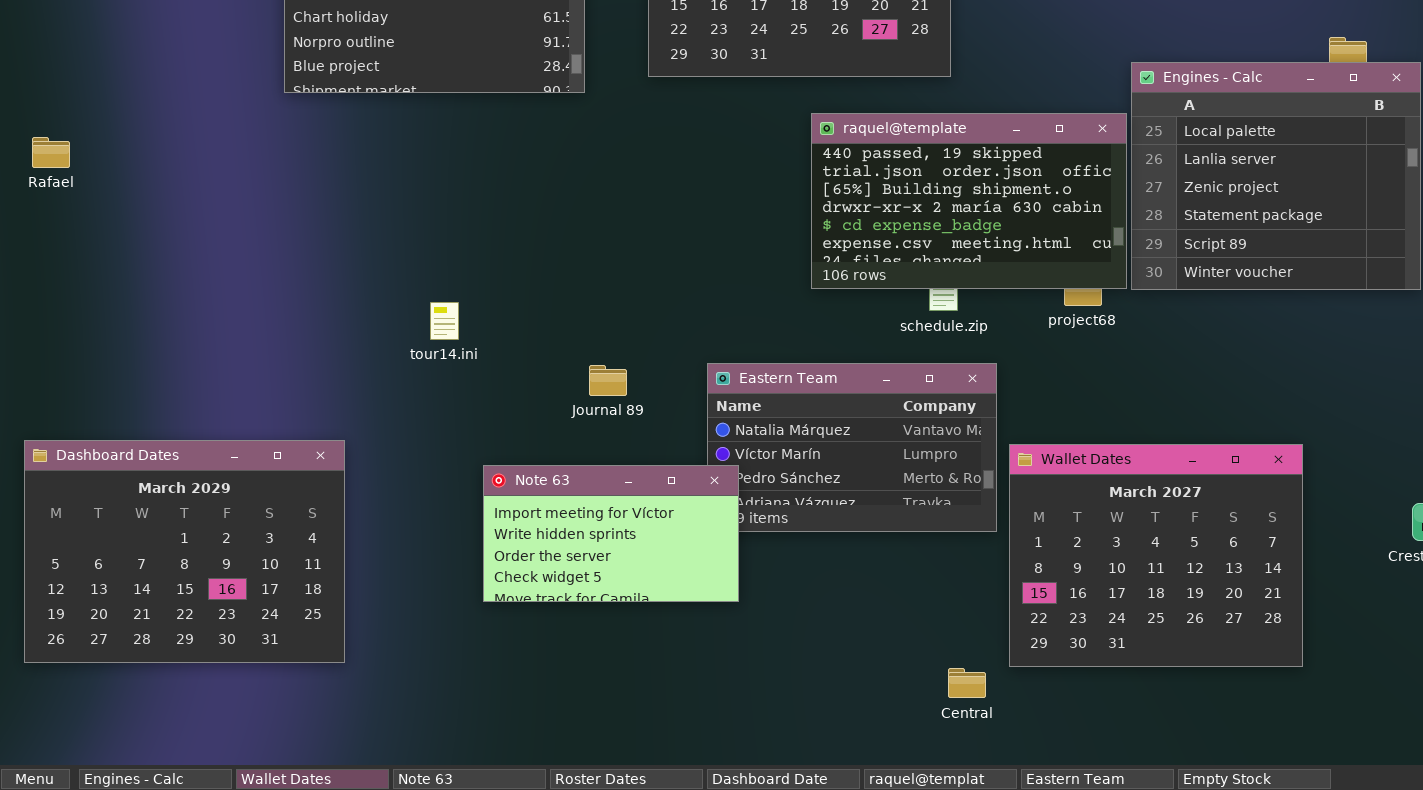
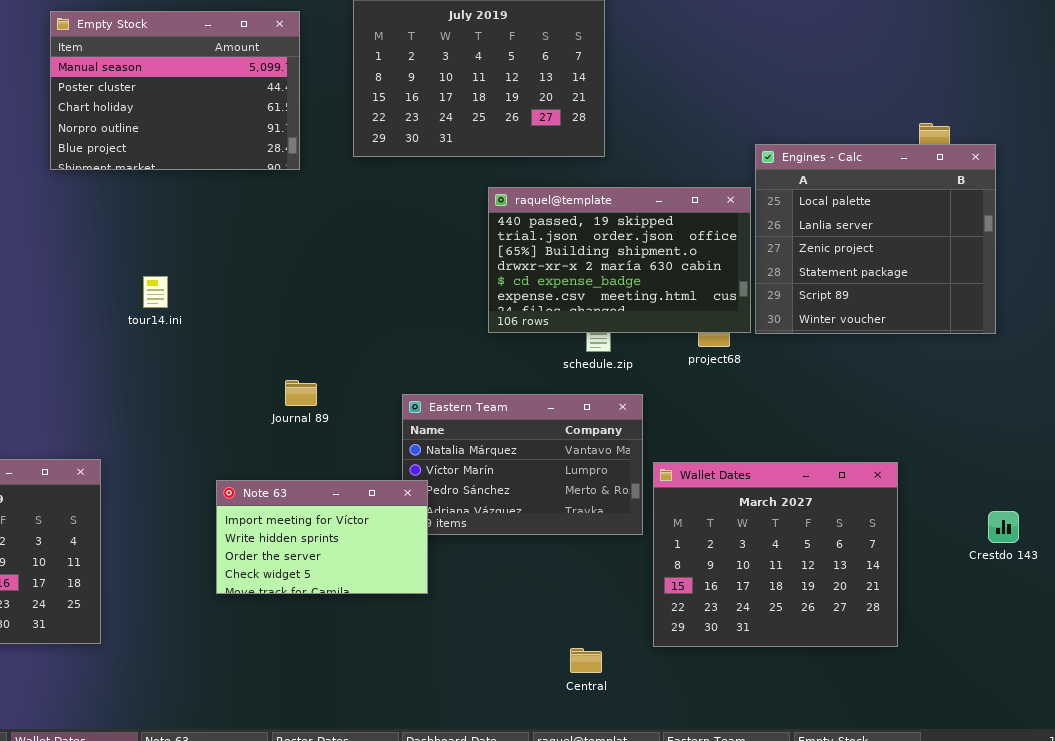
tour14.ini: [430,302,459,340] -> [143,276,168,308], moved
Journal 89: [589,365,627,396] -> [285,380,317,406], moved
Central: [948,668,986,698] -> [570,648,602,673], moved

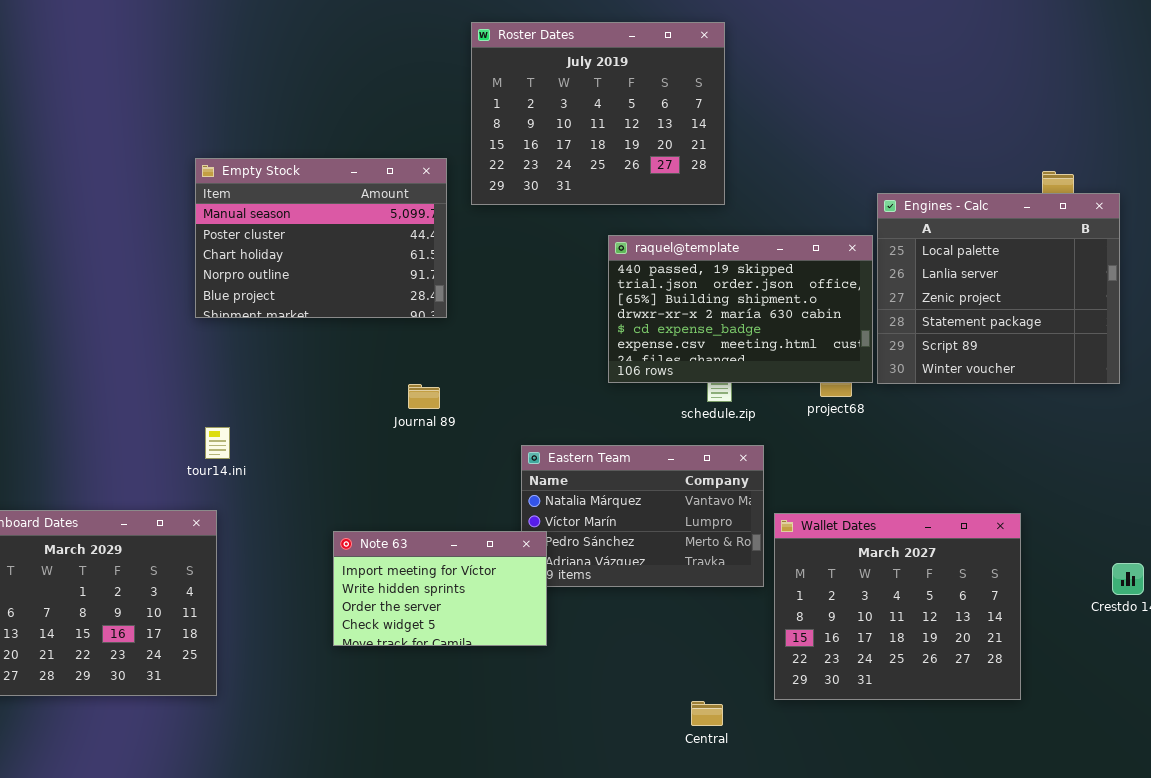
Empty Stock: [50,11,300,170] -> [195,158,447,318], moved
tour14.ini: [143,276,168,308] -> [205,427,230,459], moved
Journal 89: [285,380,317,406] -> [408,384,440,409], moved

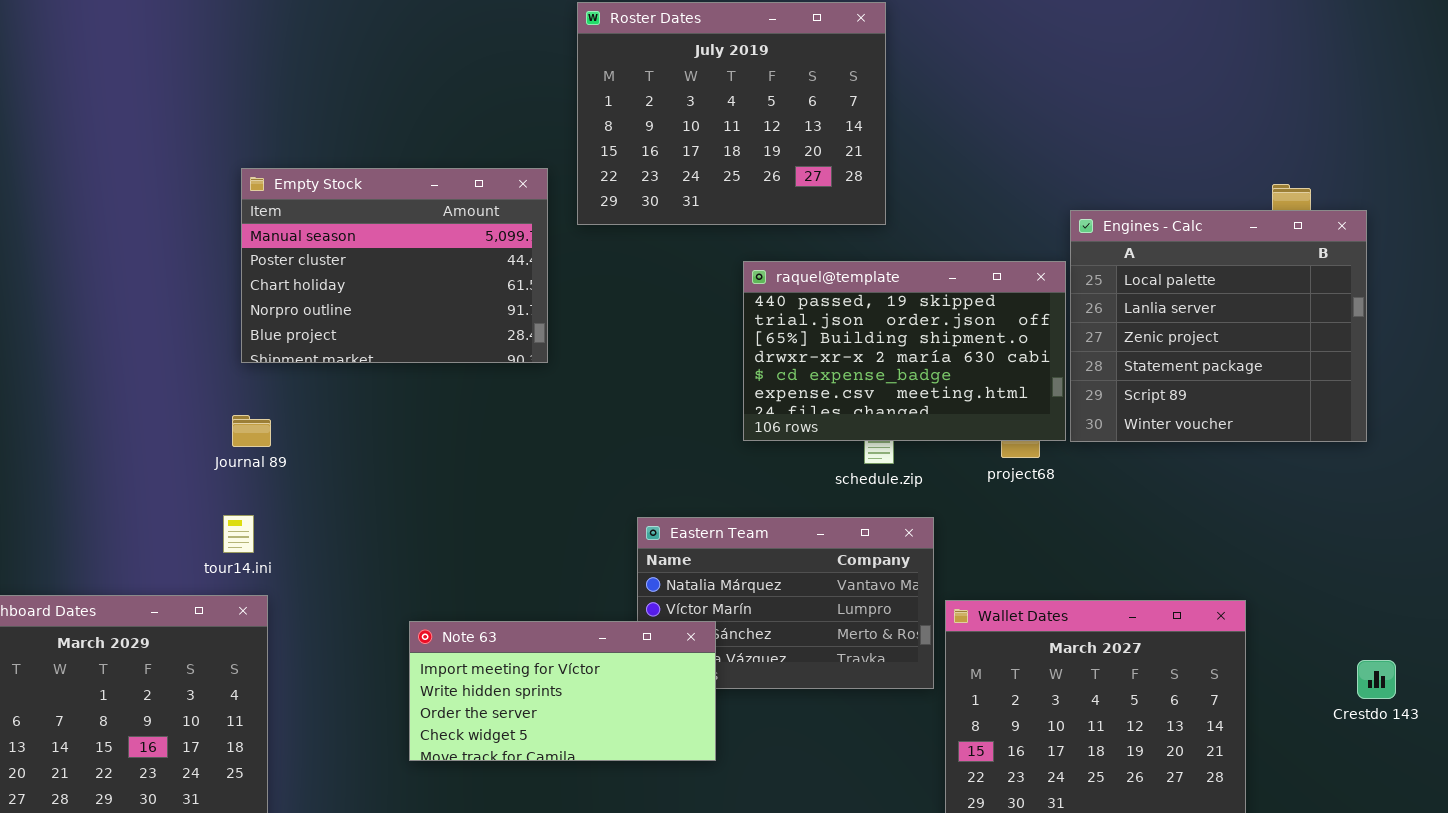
Journal 89: [408,384,440,409] -> [232,415,271,447], moved
tour14.ini: [205,427,230,459] -> [223,515,254,553], moved
Note 63: [333,531,547,646] -> [409,621,716,761], resized

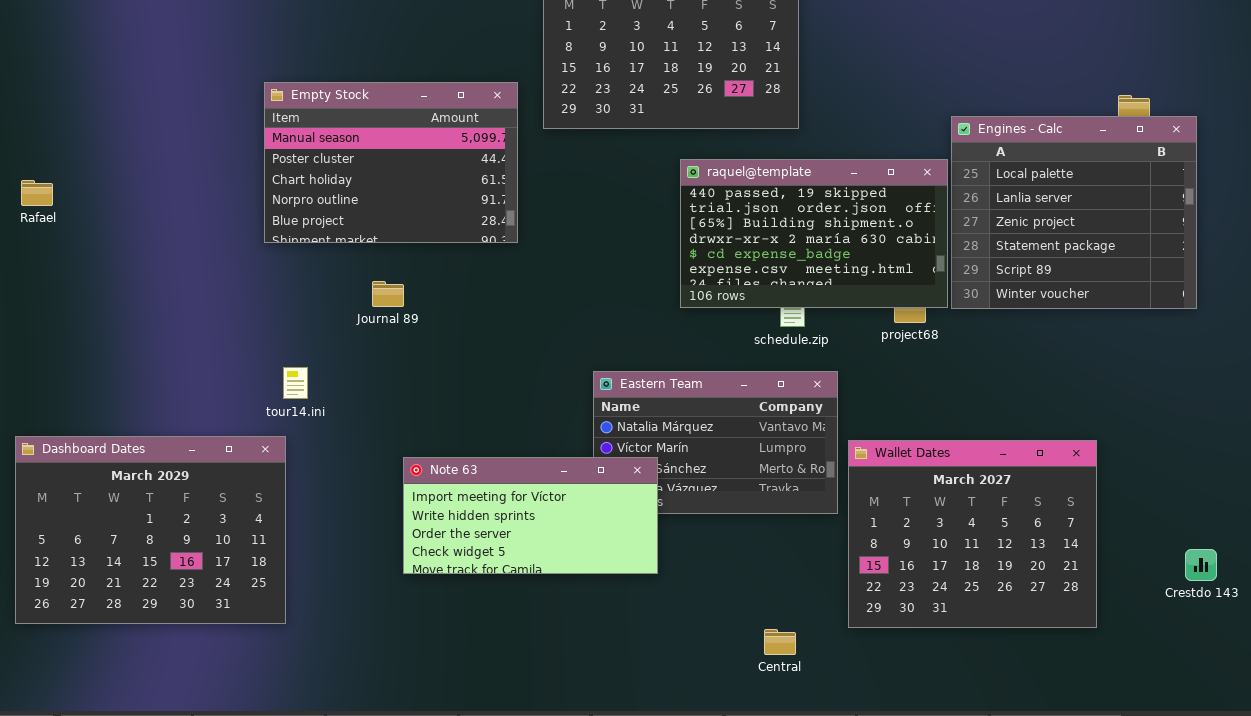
Journal 89: [232,415,271,447] -> [372,281,404,307], moved
tour14.ini: [223,515,254,553] -> [283,367,308,399], moved
Crestdo 143: [1357,660,1396,699] -> [1185,549,1217,581], moved

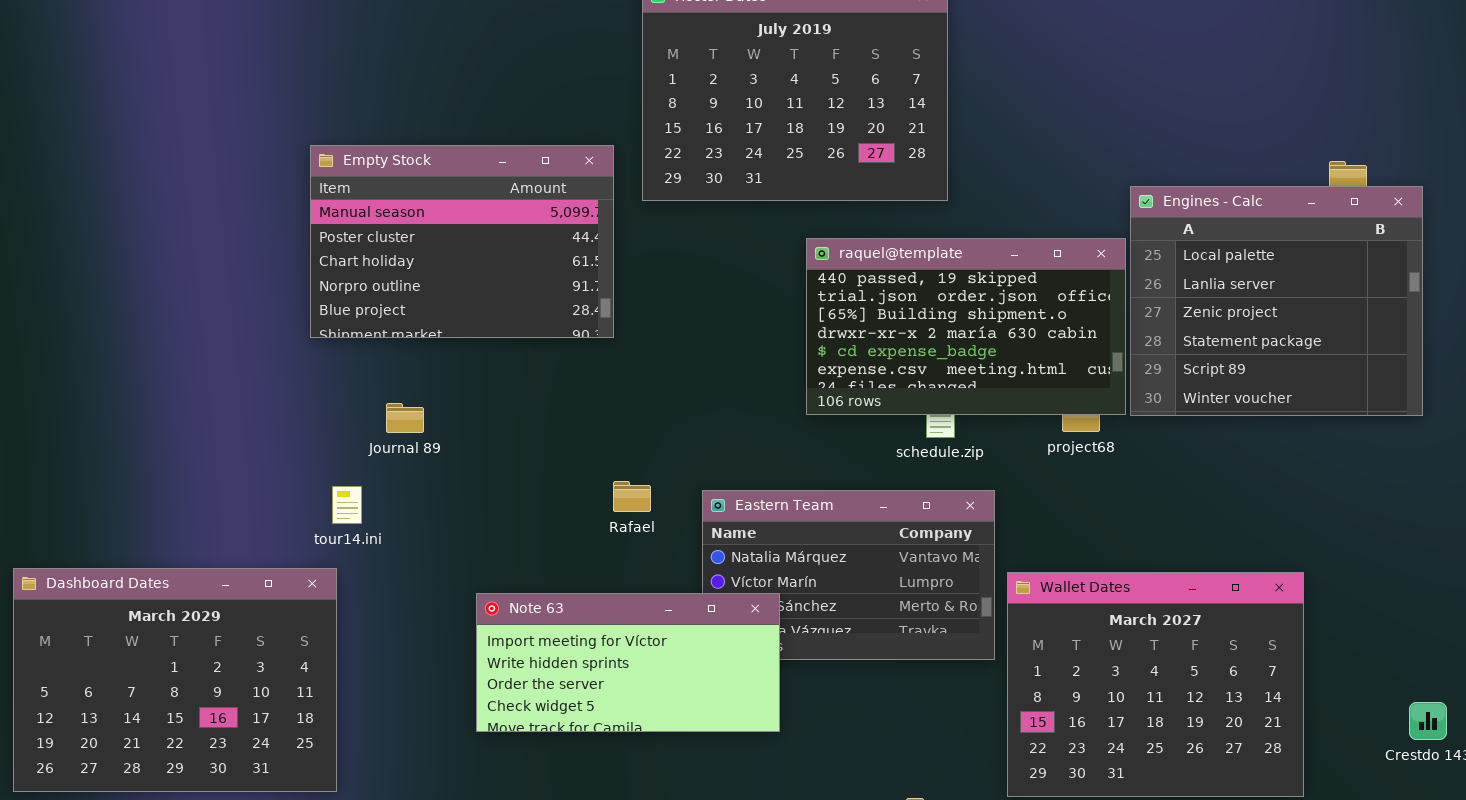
Rafael: [21,180,53,206] -> [613,481,651,512], moved
Journal 89: [372,281,404,307] -> [386,403,424,433], moved

